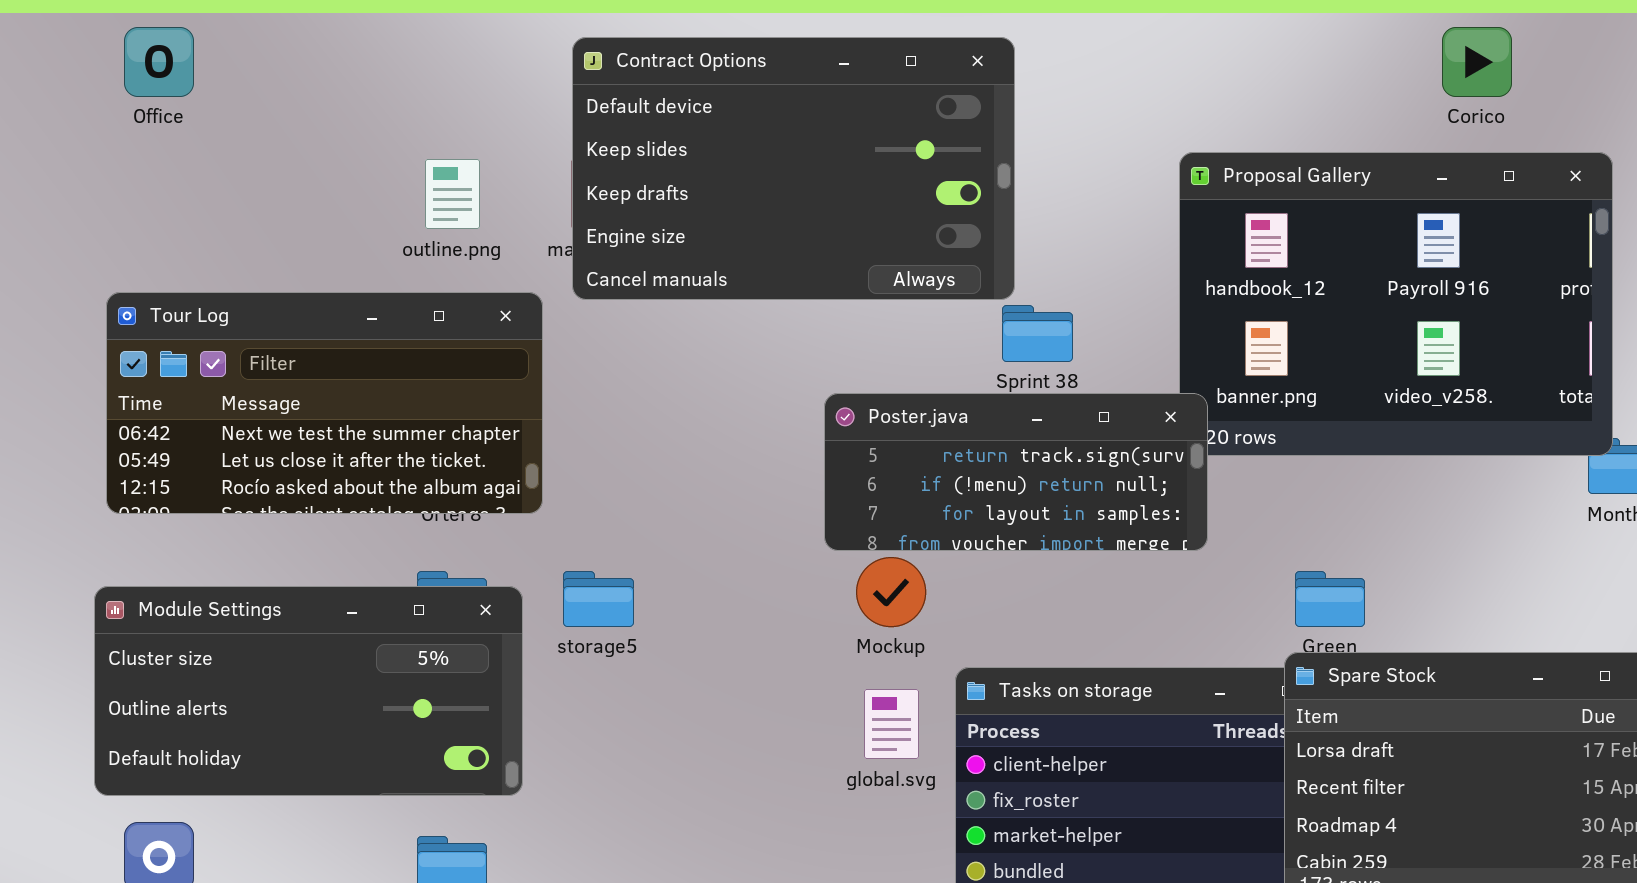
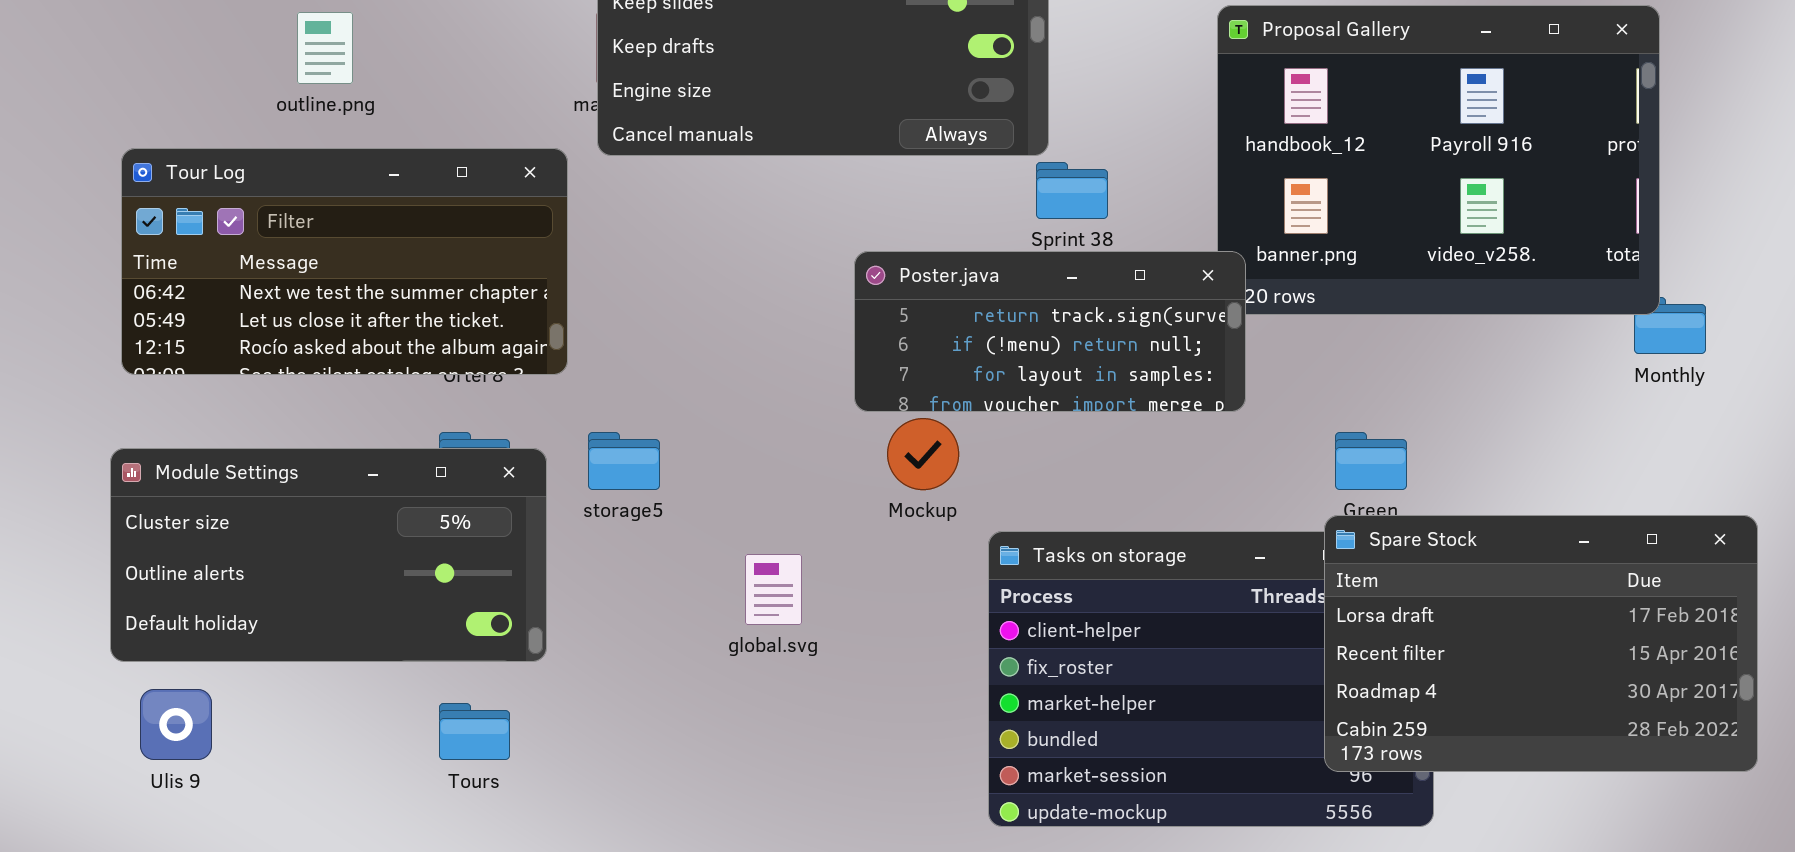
outline.png: [425,159,480,229] -> [297,12,353,84], moved
global.svg: [864,689,919,759] -> [745,554,802,625], moved

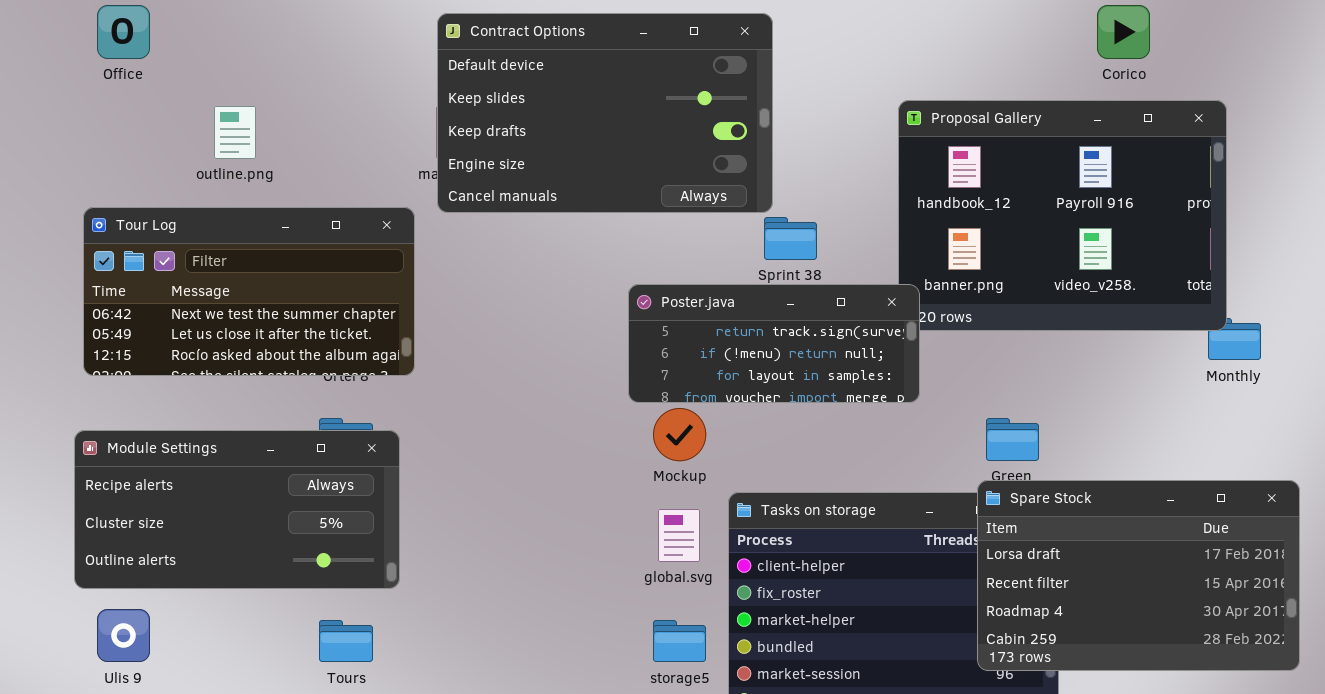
storage5: [588,432,660,490] -> [653,620,706,662], moved
Module Settings: [110,448,547,662] -> [74,430,400,589], scrolled up 1 row
global.svg: [745,554,802,625] -> [658,509,700,562], moved

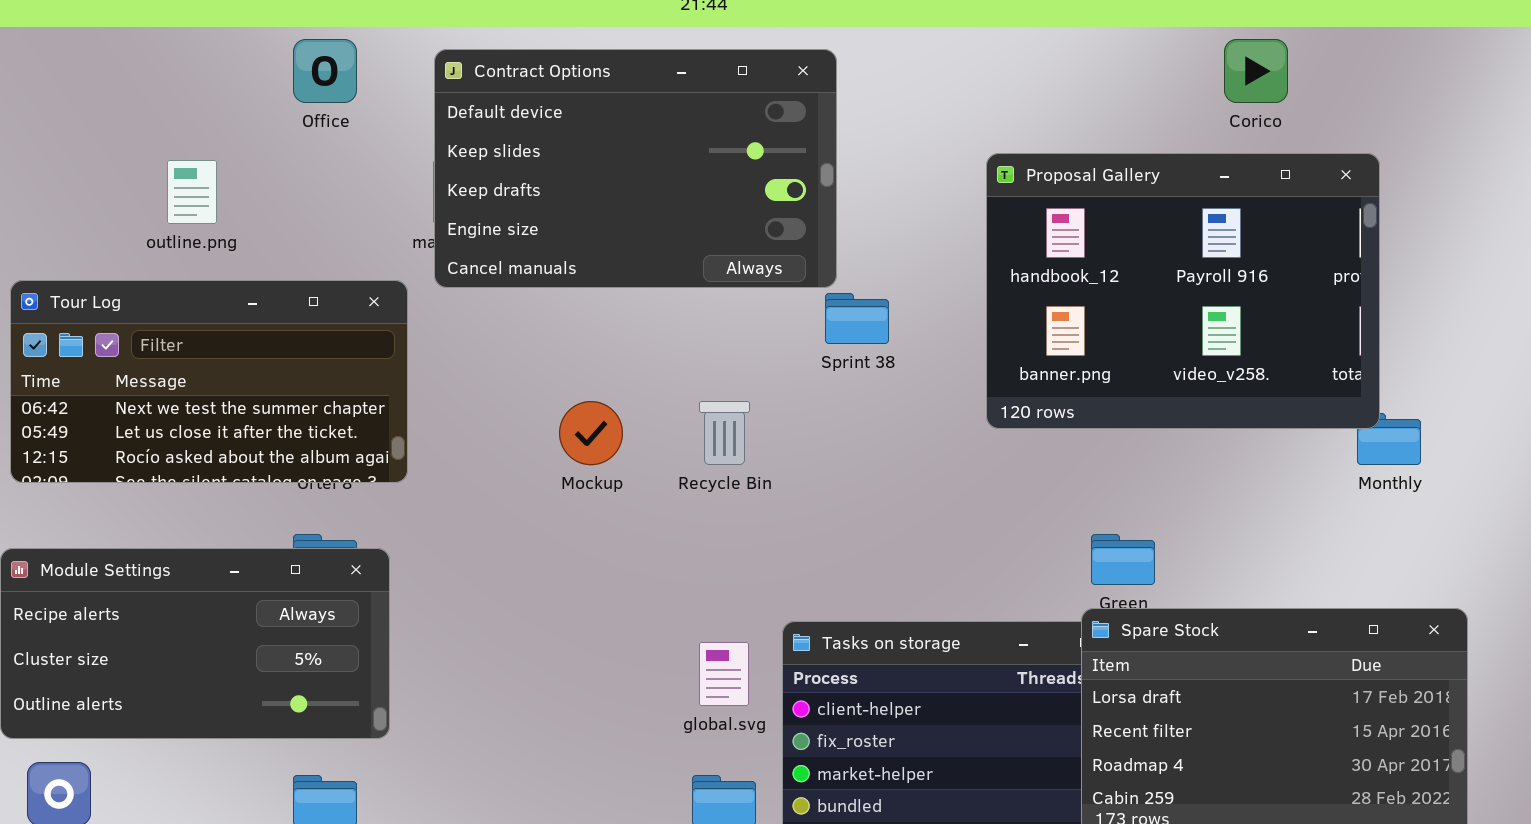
Office: [97,5,150,59] -> [293,39,357,103], moved
Poster.java: [628,284,920,403] -> none, closed
Mockup: [653,408,706,461] -> [559,401,623,465], moved

